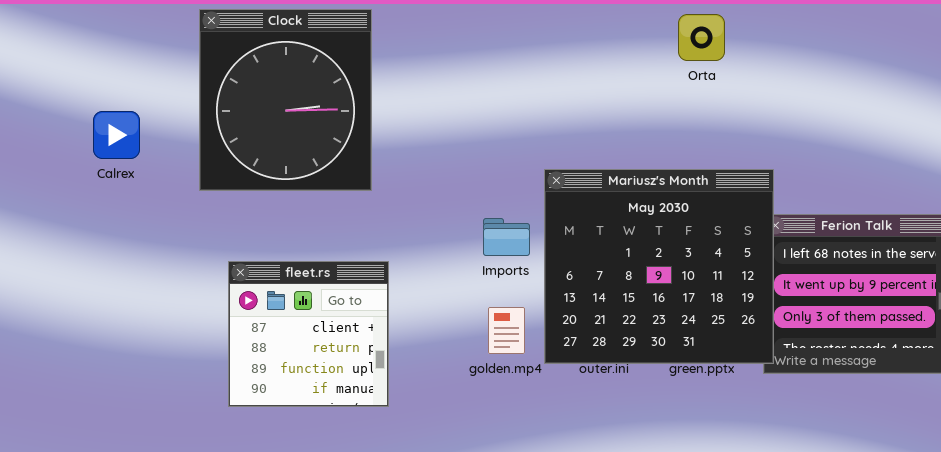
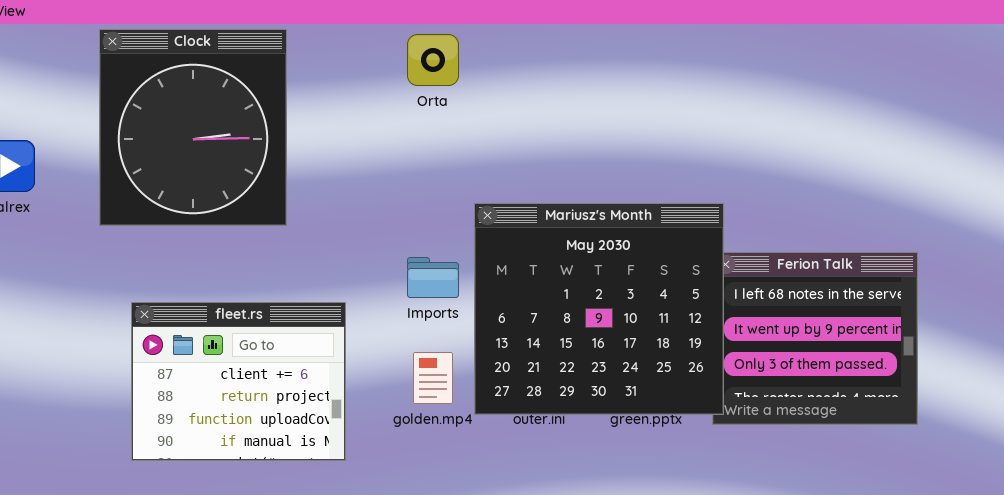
Orta: [678,14,725,61] -> [407,34,459,86], moved
fleet.rs: [228,261,389,407] -> [131,302,346,461], resized

